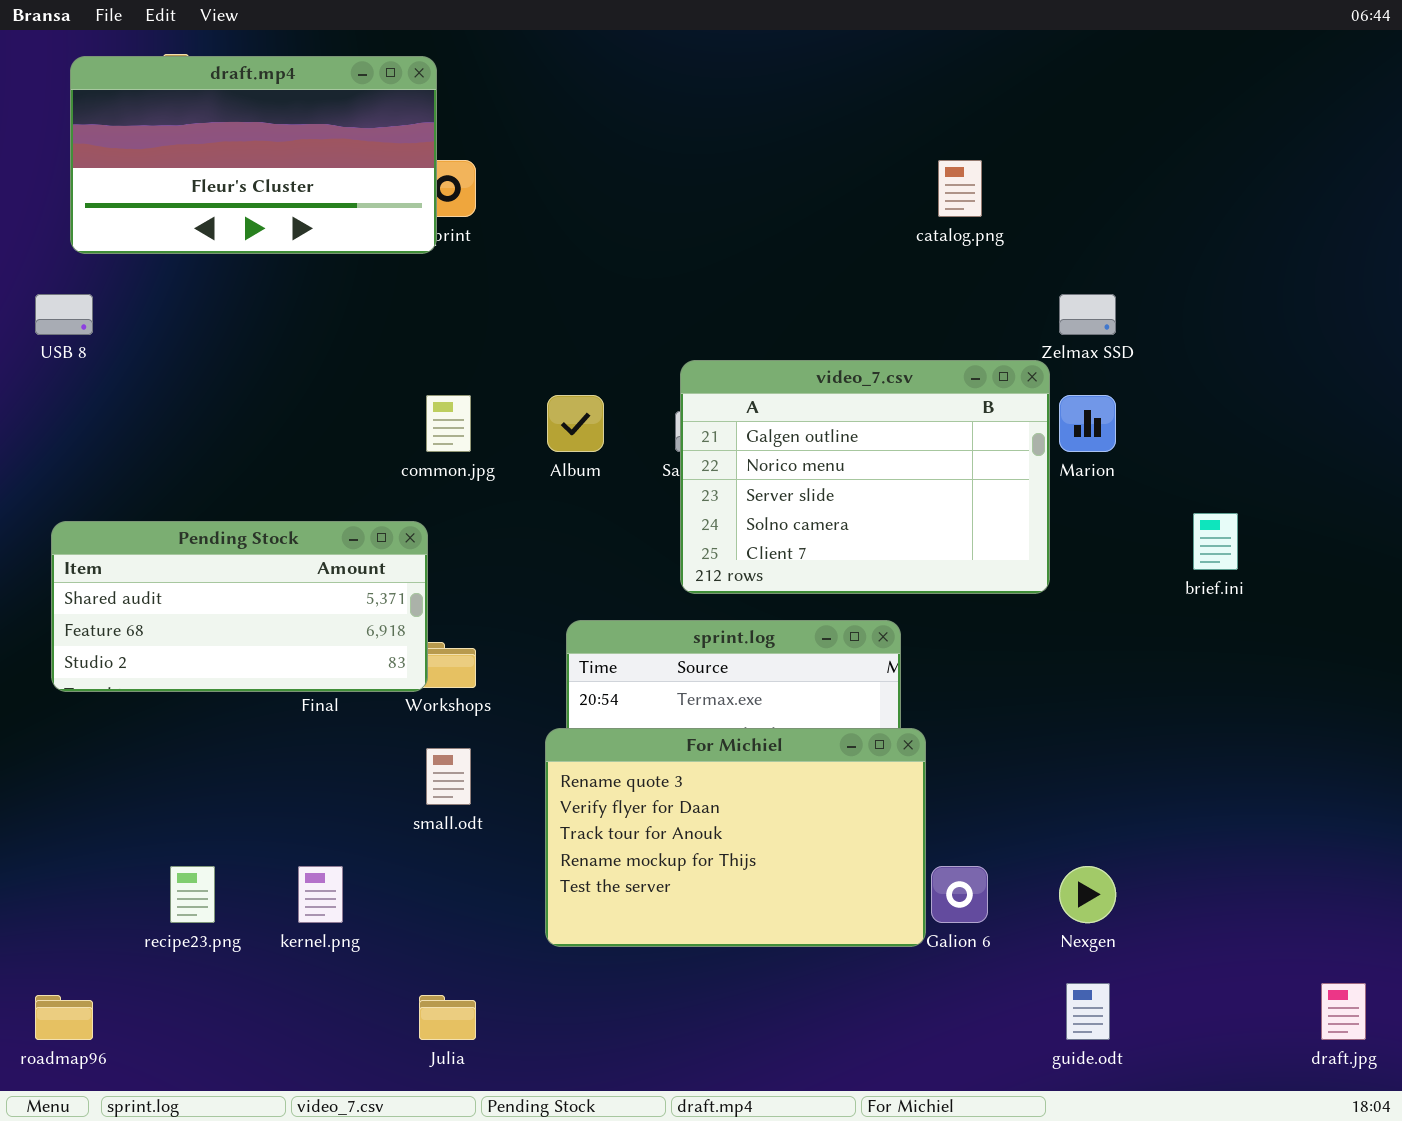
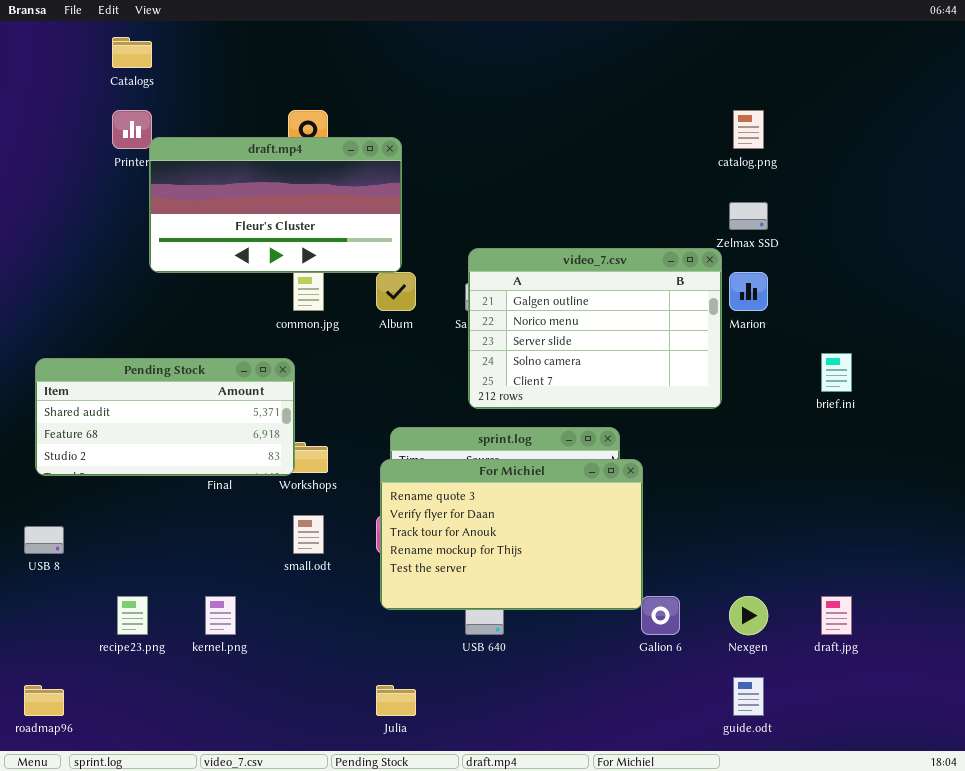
draft.mp4: [70,56,437,254] -> [149,137,402,273], moved
catalog.png: [938,160,982,217] -> [733,110,764,149], moved
USB 8: [35,294,93,335] -> [24,526,64,554], moved
For Michiel: [545,728,926,947] -> [380,459,643,610], moved
draft.jpg: [1321,983,1366,1040] -> [821,596,852,635], moved
Julia: [419,995,476,1040] -> [376,685,416,716], moved

